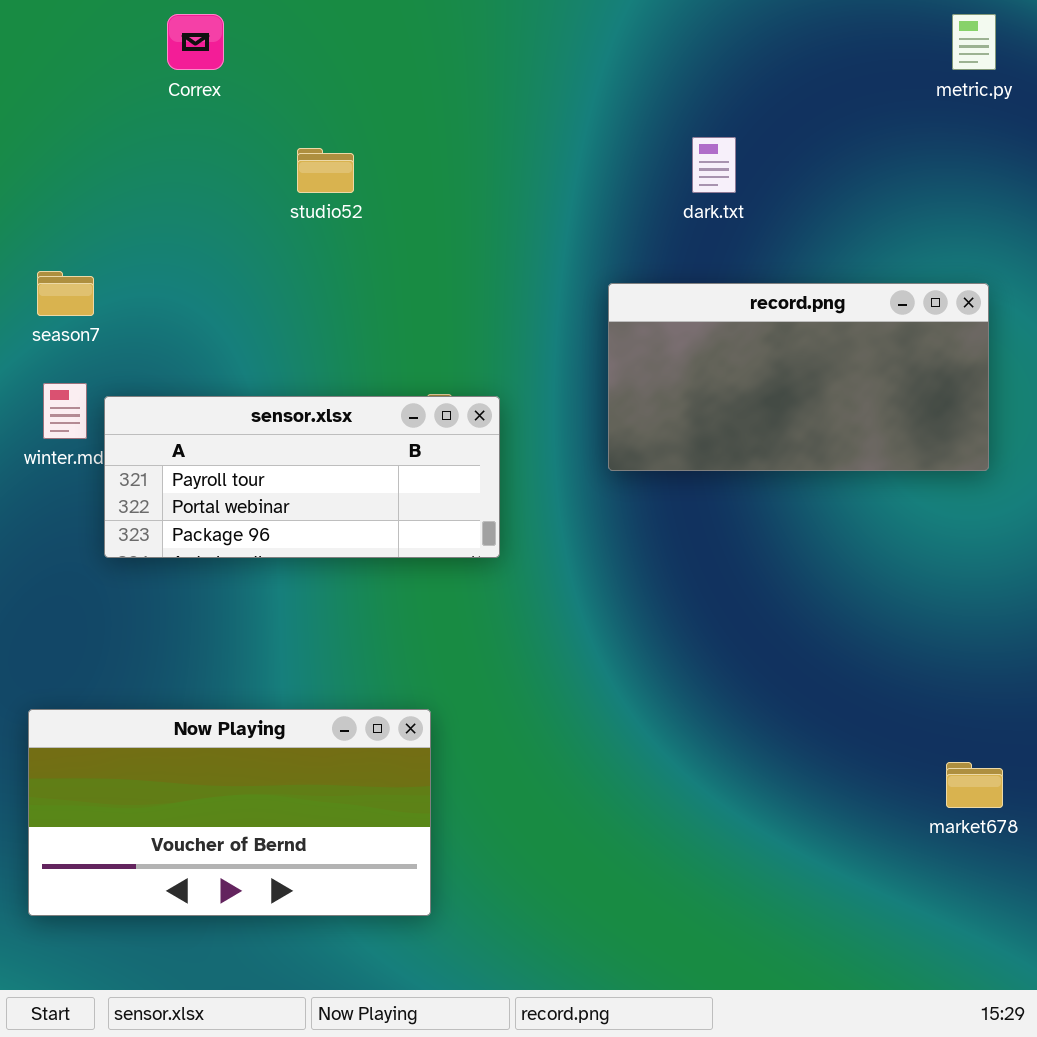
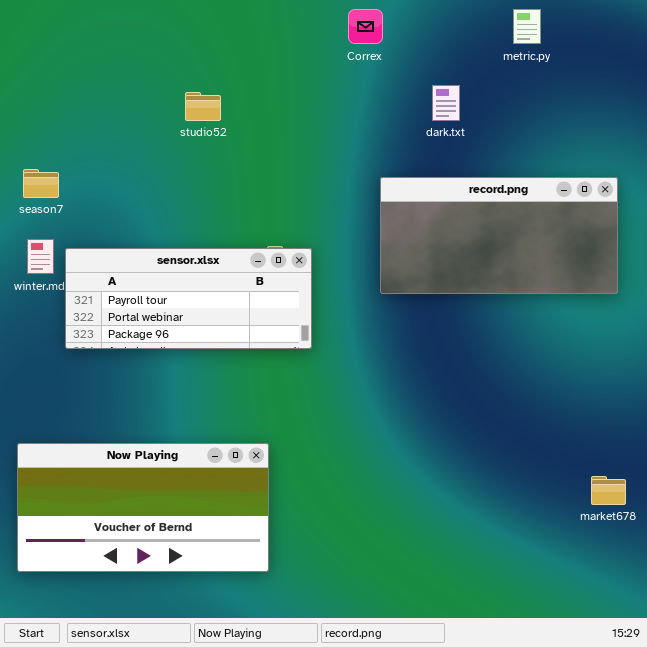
Correx: [167,14,224,70] -> [348,9,383,44], moved
metric.py: [952,14,996,70] -> [513,9,541,44], moved

